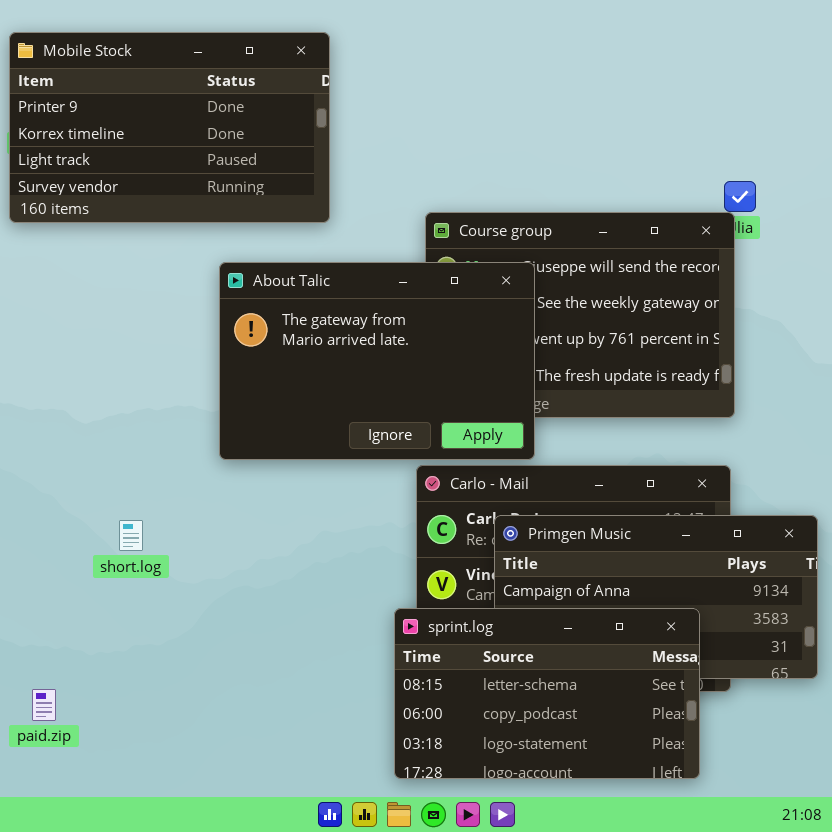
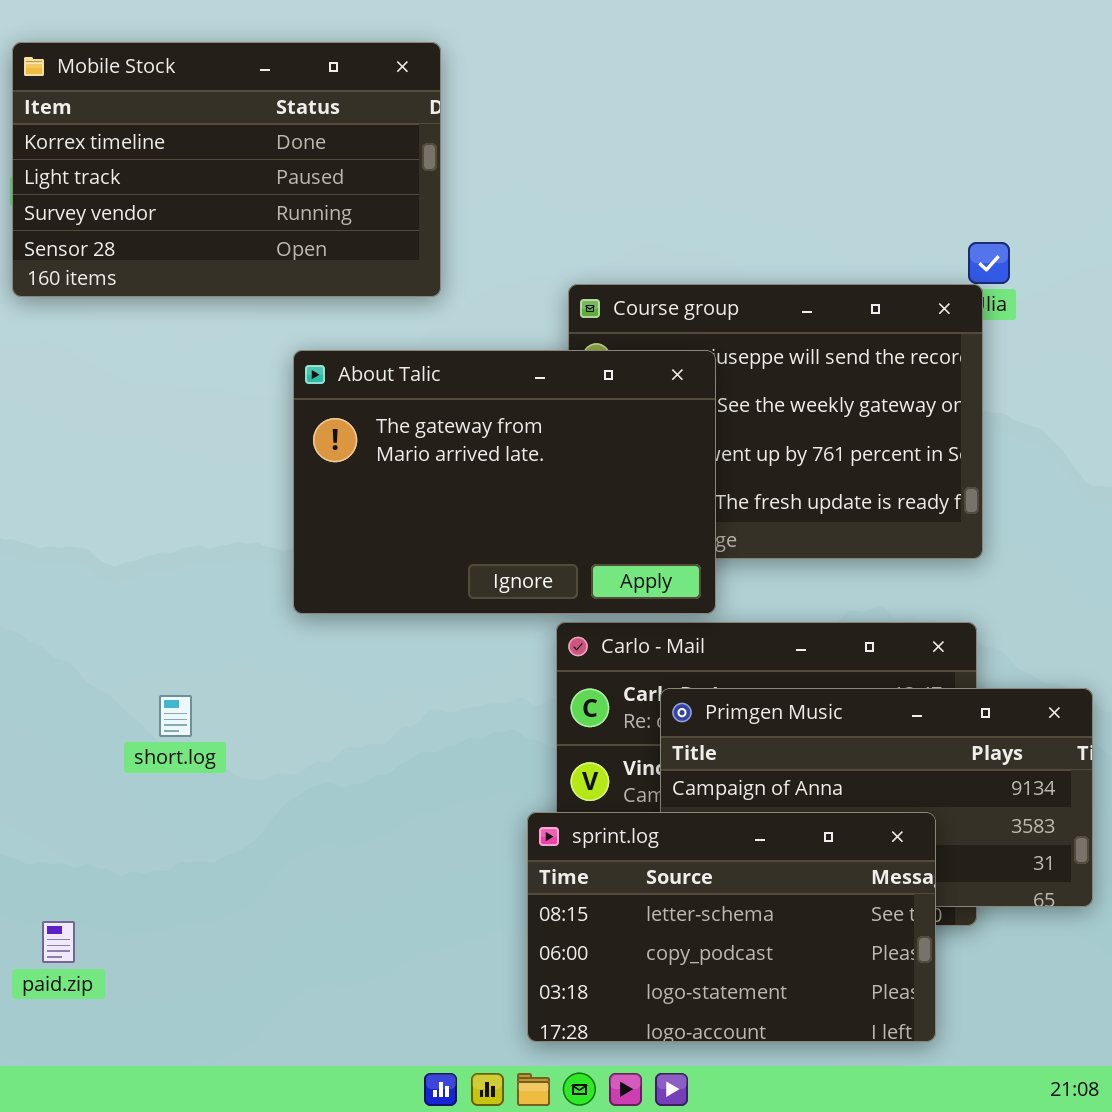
Mobile Stock: [9,32,330,223] -> [12,42,441,297], scrolled down 1 row

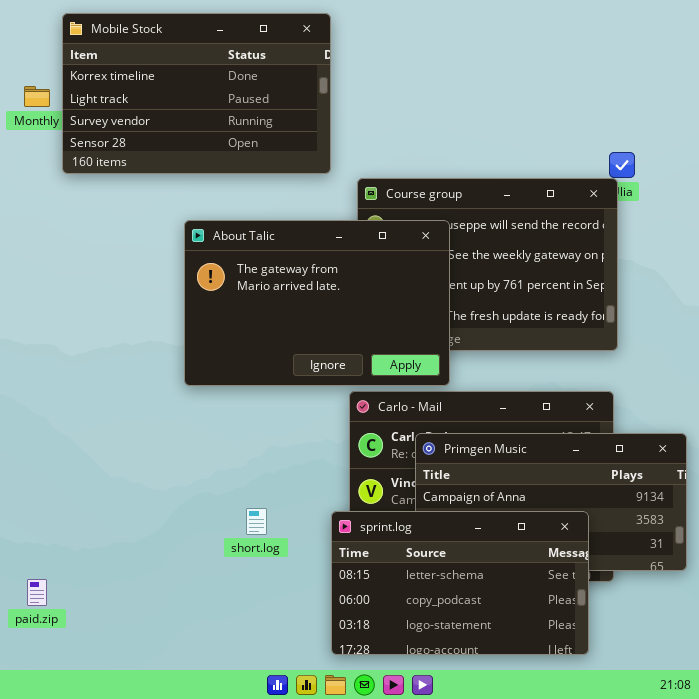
Mobile Stock: [12,42,441,297] -> [62,13,331,174], moved
short.log: [159,695,192,737] -> [246,508,267,535], moved

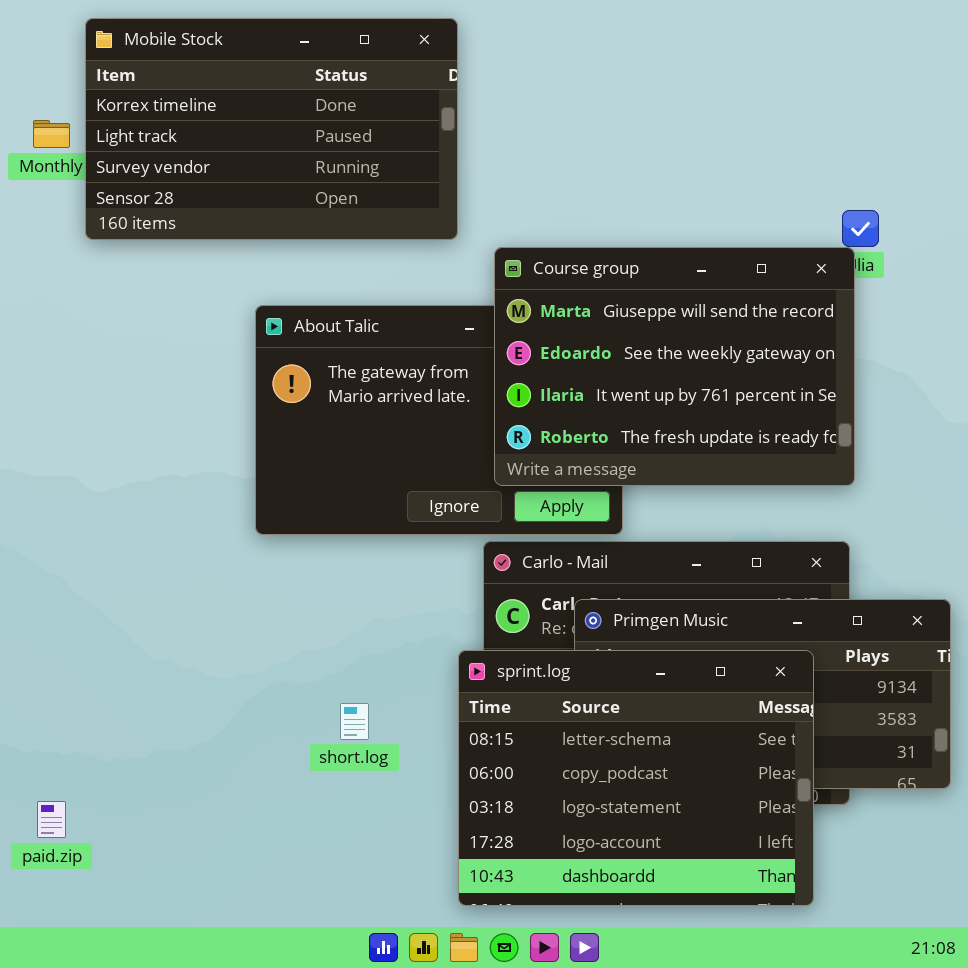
Course group: [357,178,618,351] -> [494,247,855,486], raised
sprint.log: [331,511,589,655] -> [458,650,814,906], resized

